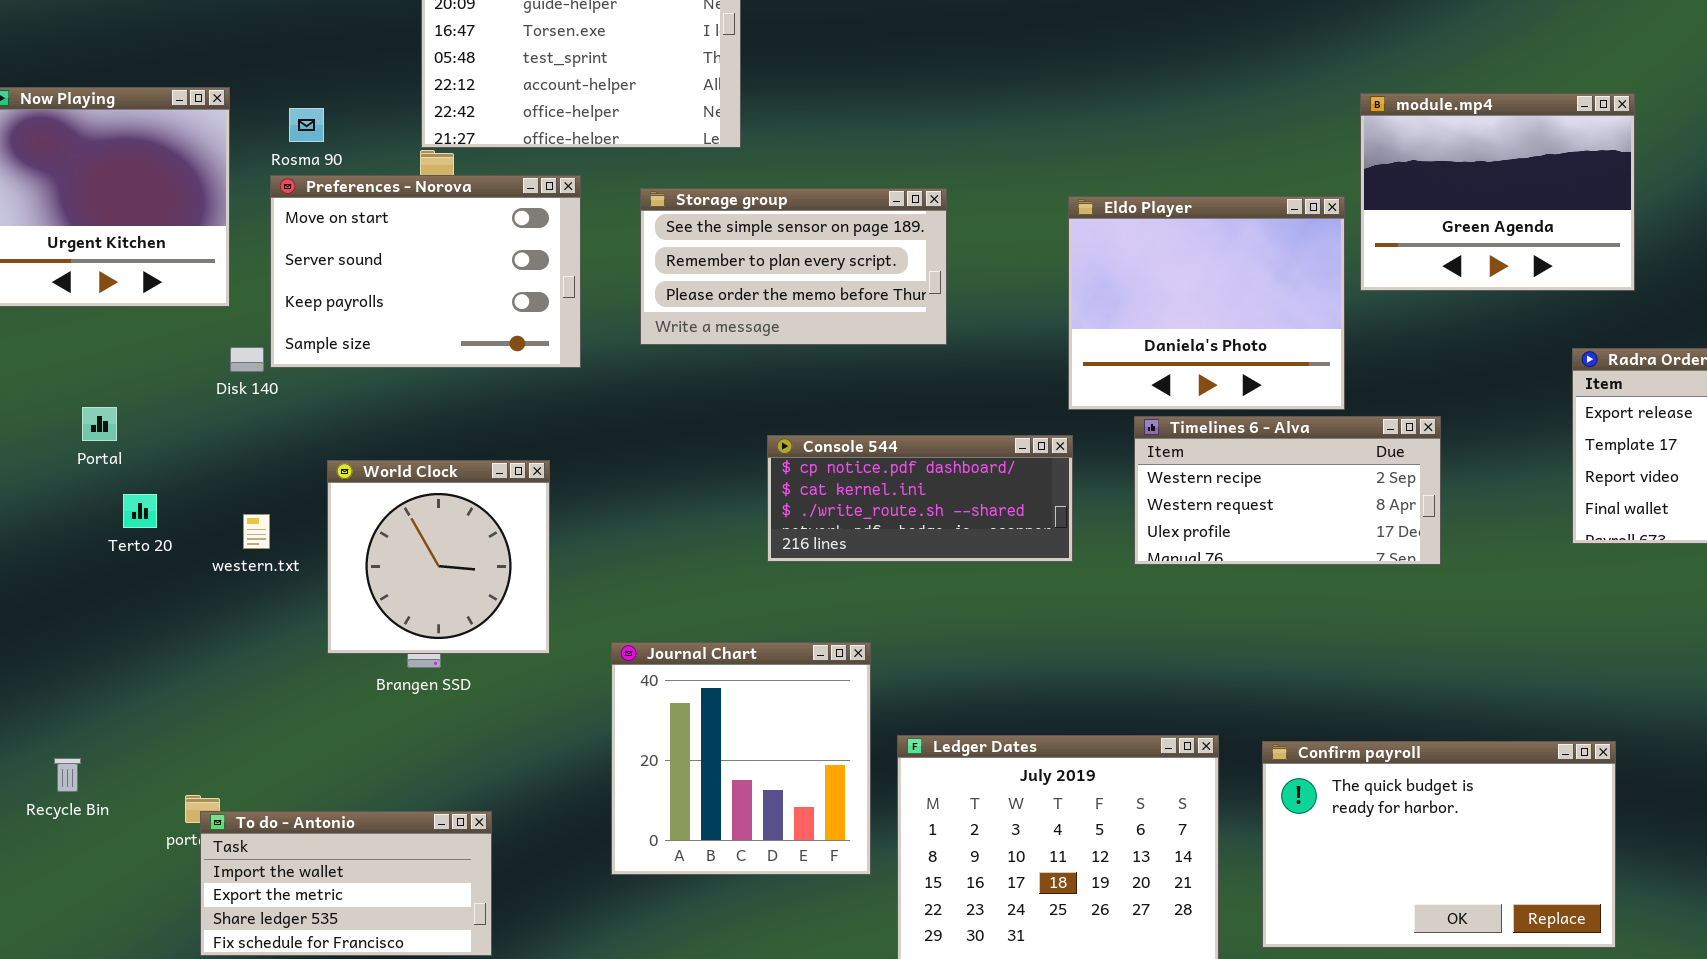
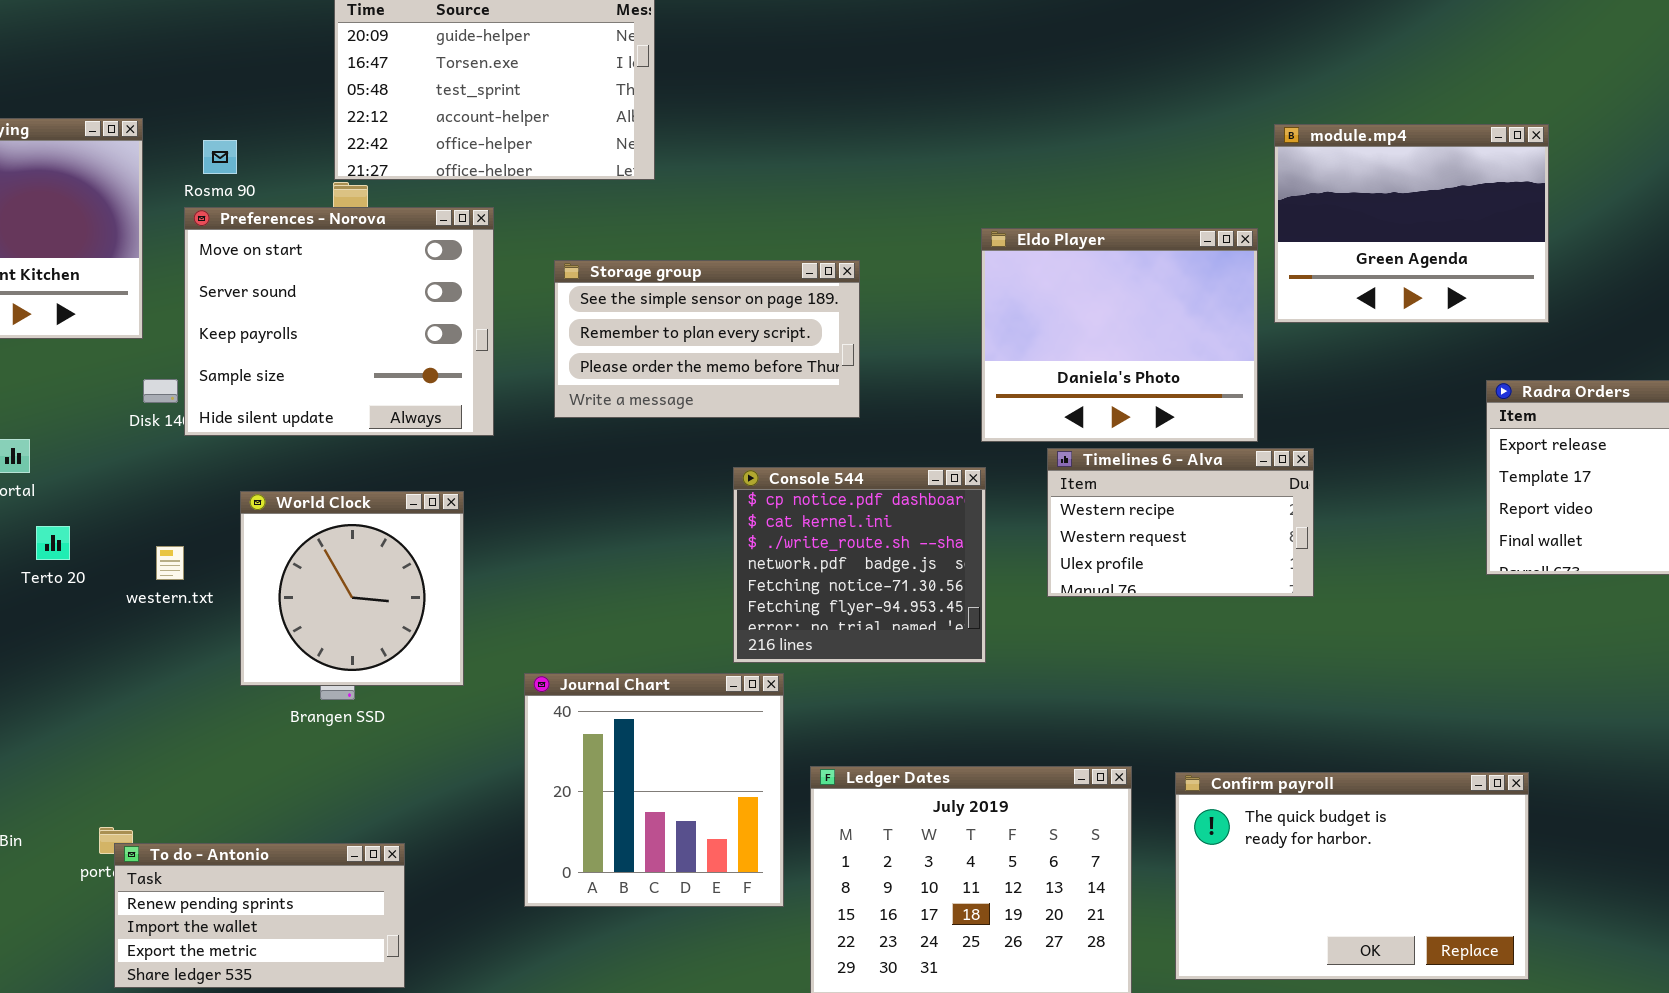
Preferences - Norova: [270,175,581,368] -> [184,207,494,436], resized
Storage group: [640,188,947,345] -> [554,260,860,418], moved
Timelines 6 - Alva: [1134,416,1441,565] -> [1047,448,1314,597], resized
Console 544: [767,435,1073,562] -> [733,467,986,663], resized
To do - Antonio: [200,811,492,956] -> [114,843,405,988], scrolled up 1 row

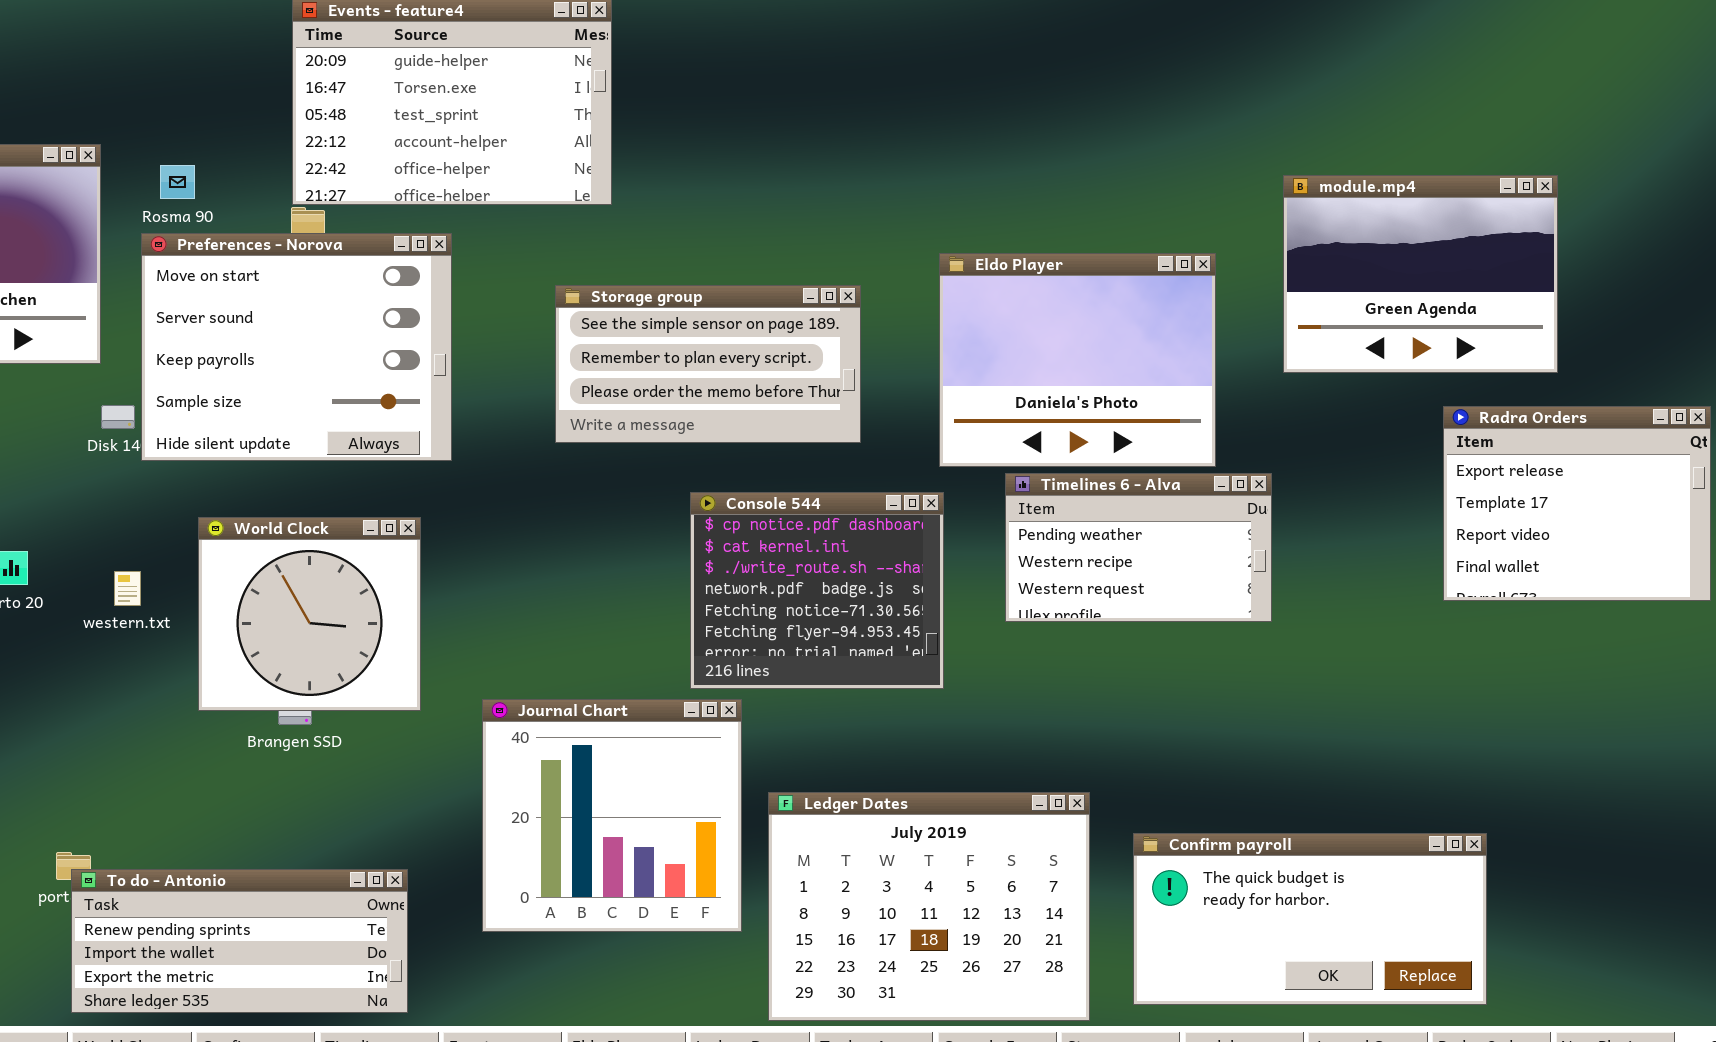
module.mp4: [1274,124,1549,323] -> [1283,175,1558,373], moved
Storage group: [554,260,860,418] -> [555,285,861,443], moved
Timelines 6 - Alva: [1047,448,1314,597] -> [1005,473,1272,622], scrolled up 1 row
Confirm payroll: [1175,772,1529,980] -> [1133,833,1487,1005], resized
To do - Antonio: [114,843,405,988] -> [71,869,408,1013], resized

